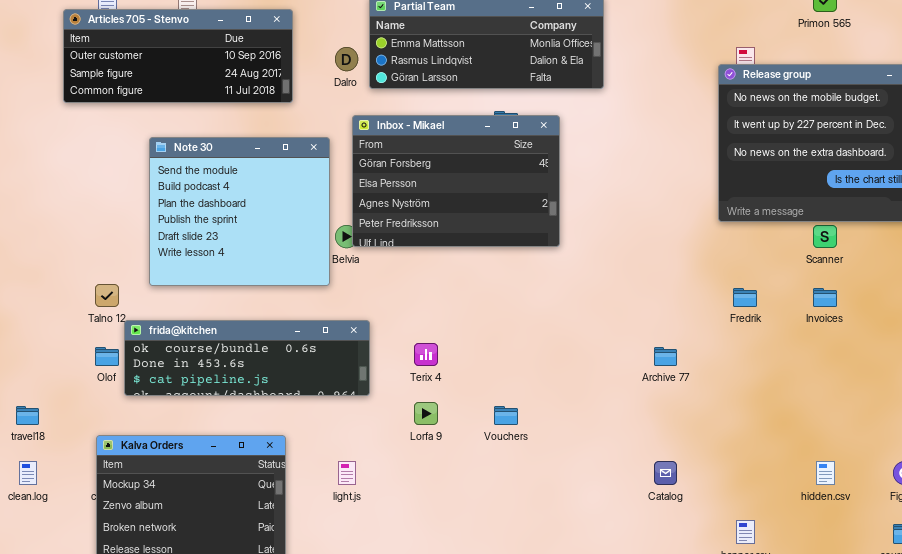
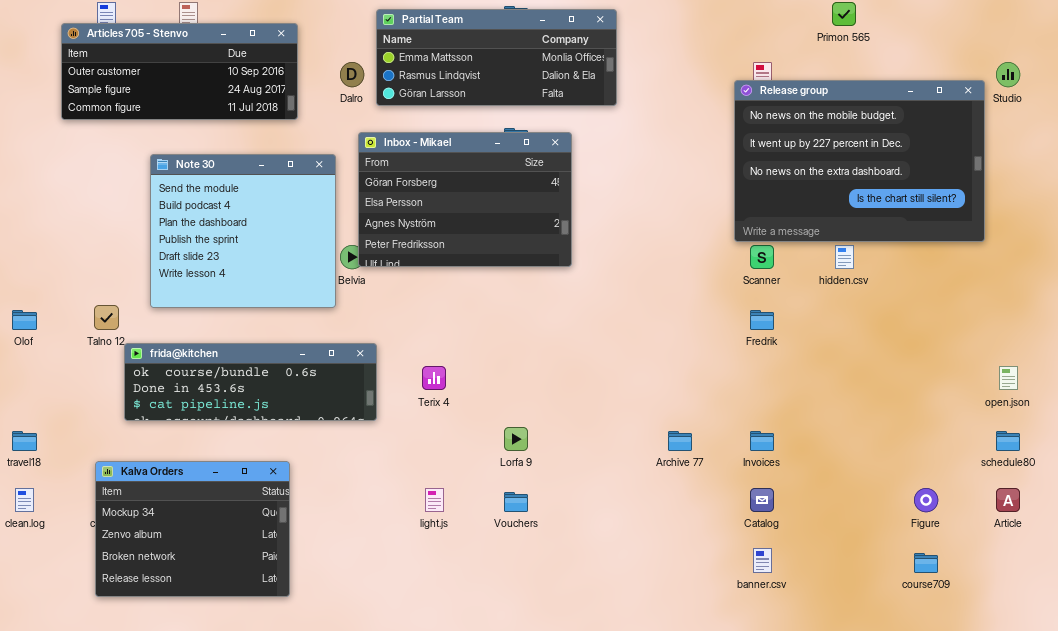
Scanner: [813,225,837,248] -> [750,245,774,269], moved
Invoices: [813,288,837,307] -> [750,431,774,451], moved
Olof: [95,347,119,366] -> [12,310,37,330], moved
Archive 77: [654,347,677,366] -> [668,431,692,451], moved
Lorfa 9: [414,402,438,425] -> [504,427,528,451], moved
Vouchers: [494,406,518,425] -> [504,492,528,512], moved
light.js: [338,461,356,485] -> [425,488,444,512], moved
Catalog: [654,461,677,485] -> [750,488,774,512], moved
hidden.csv: [816,461,835,485] -> [835,245,854,269], moved

